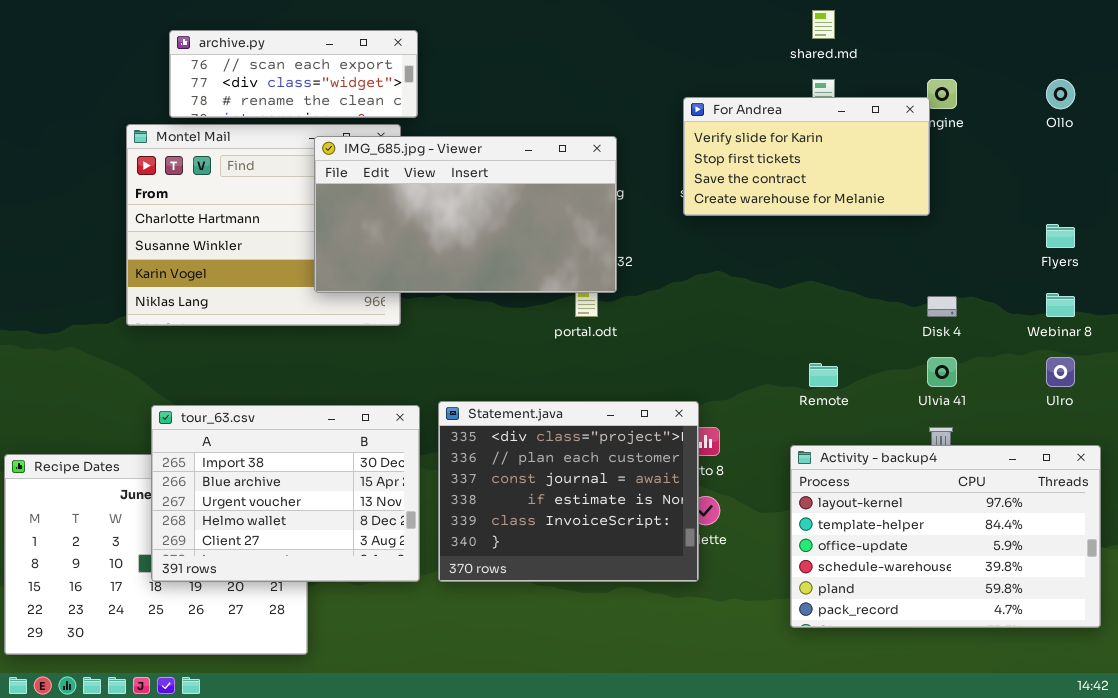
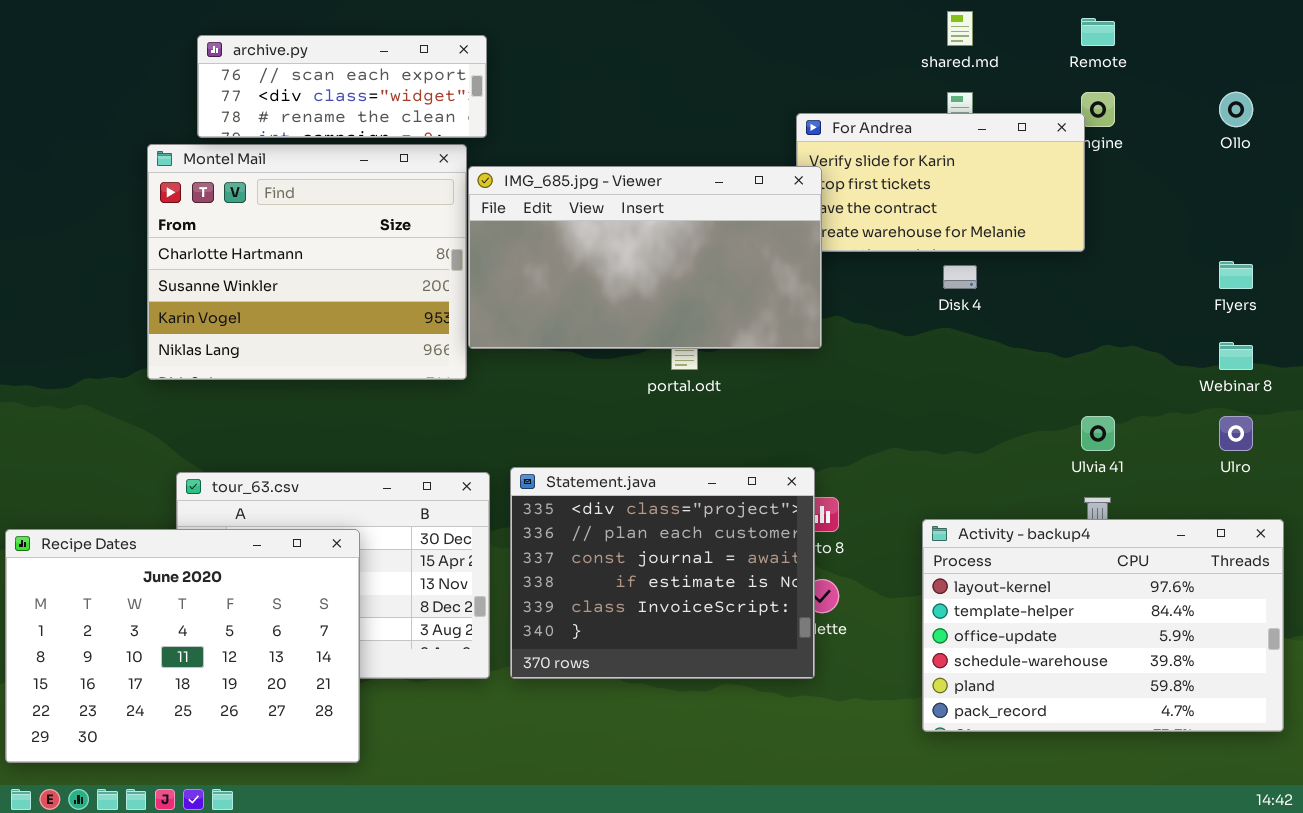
IMG_685.jpg - Viewer: [314,136,617,293] -> [468,166,822,349], moved
Disk 4: [927,296,957,317] -> [943,265,977,289], moved
Remote: [809,363,838,387] -> [1081,18,1115,46], moved
Recipe Dates: [4,454,308,655] -> [5,529,360,763], raised

